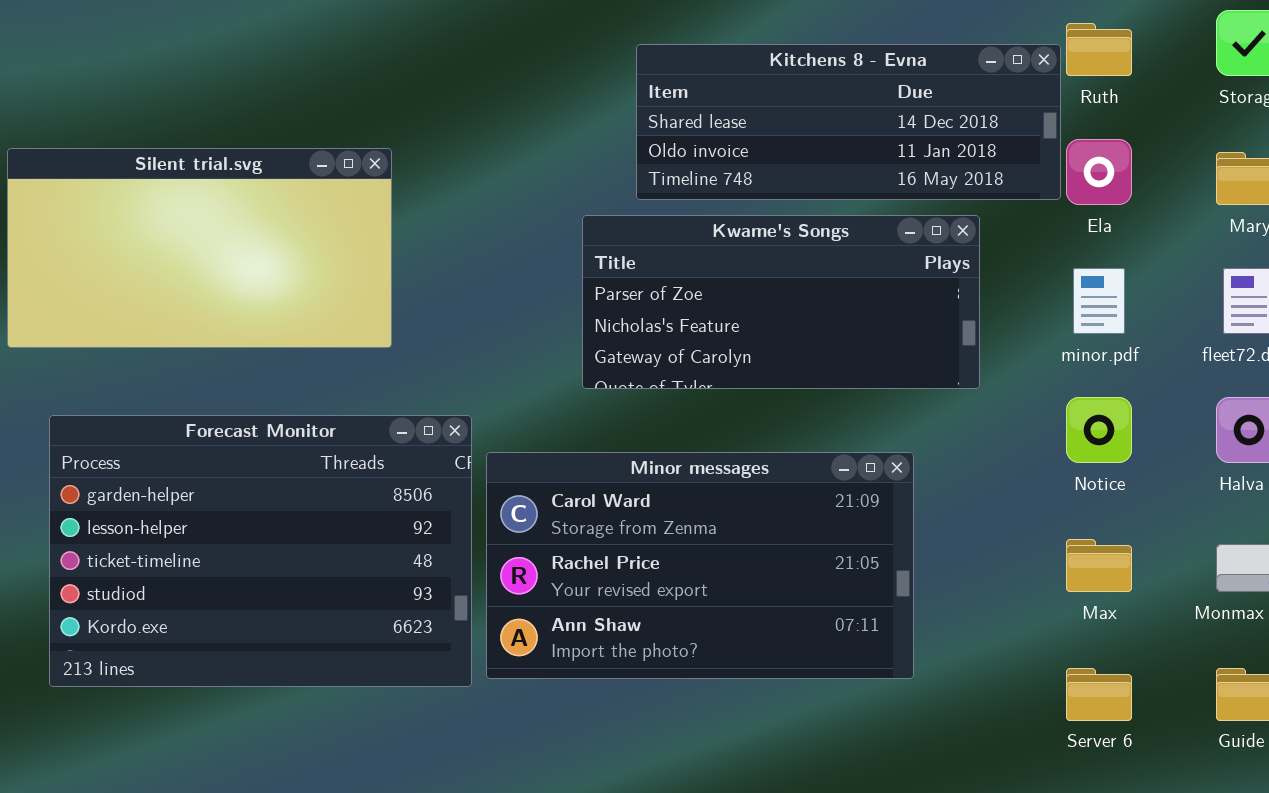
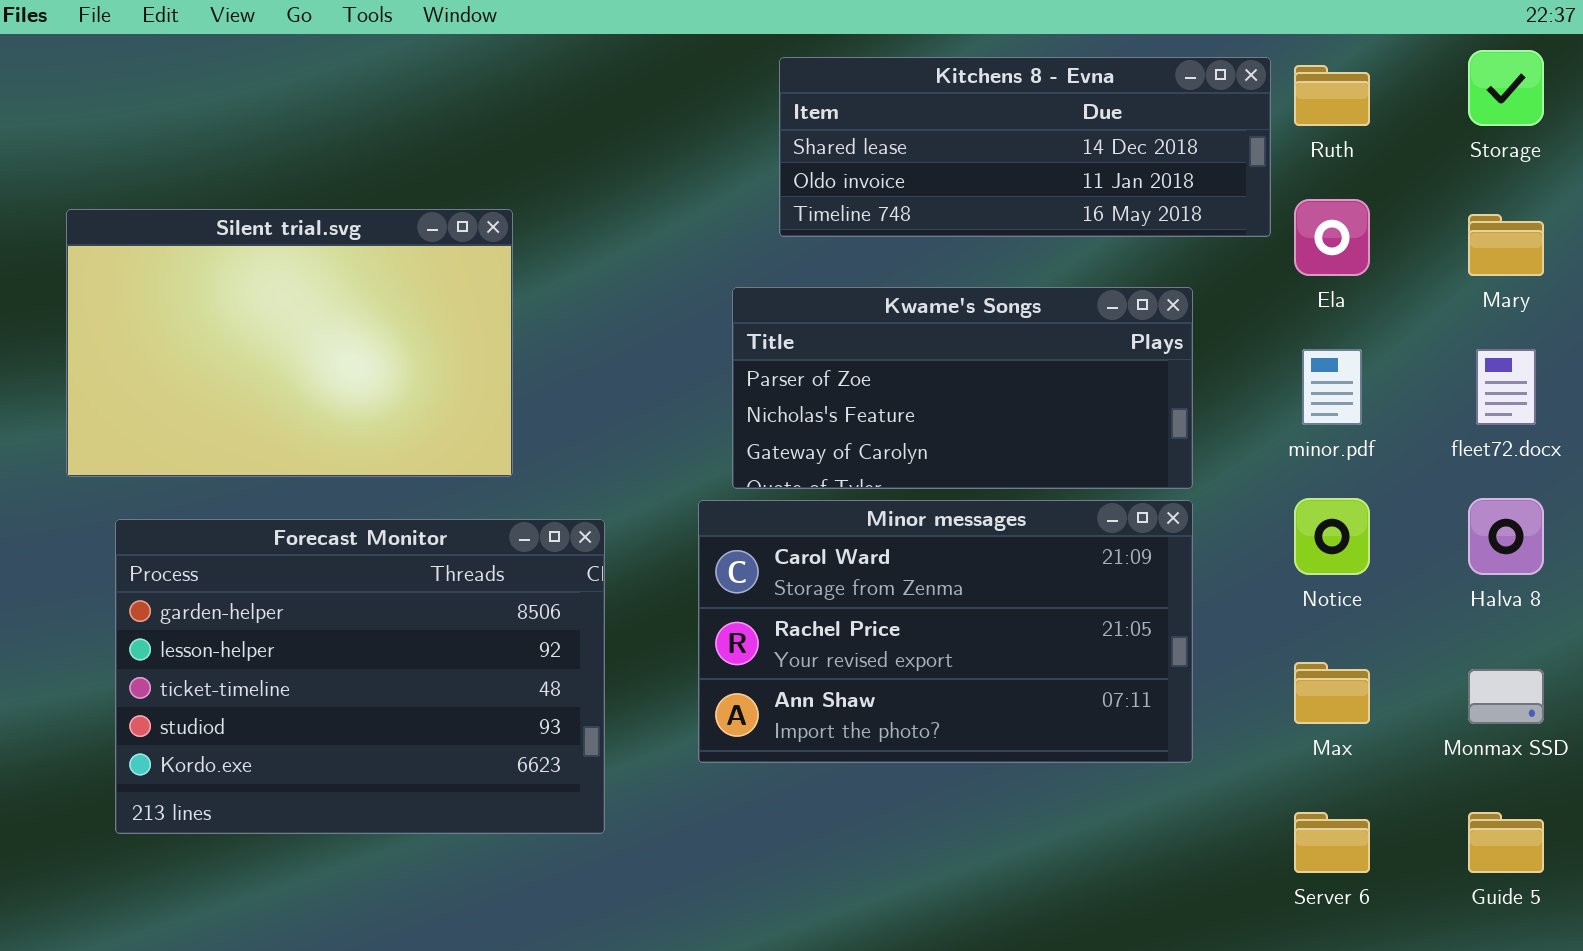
Kitchens 8 - Evna: [636,44,1061,200] -> [779,57,1271,237], moved
Silent trial.svg: [7,148,392,348] -> [66,209,513,477], resized
Minor messages: [486,452,914,679] -> [698,500,1193,763], moved

